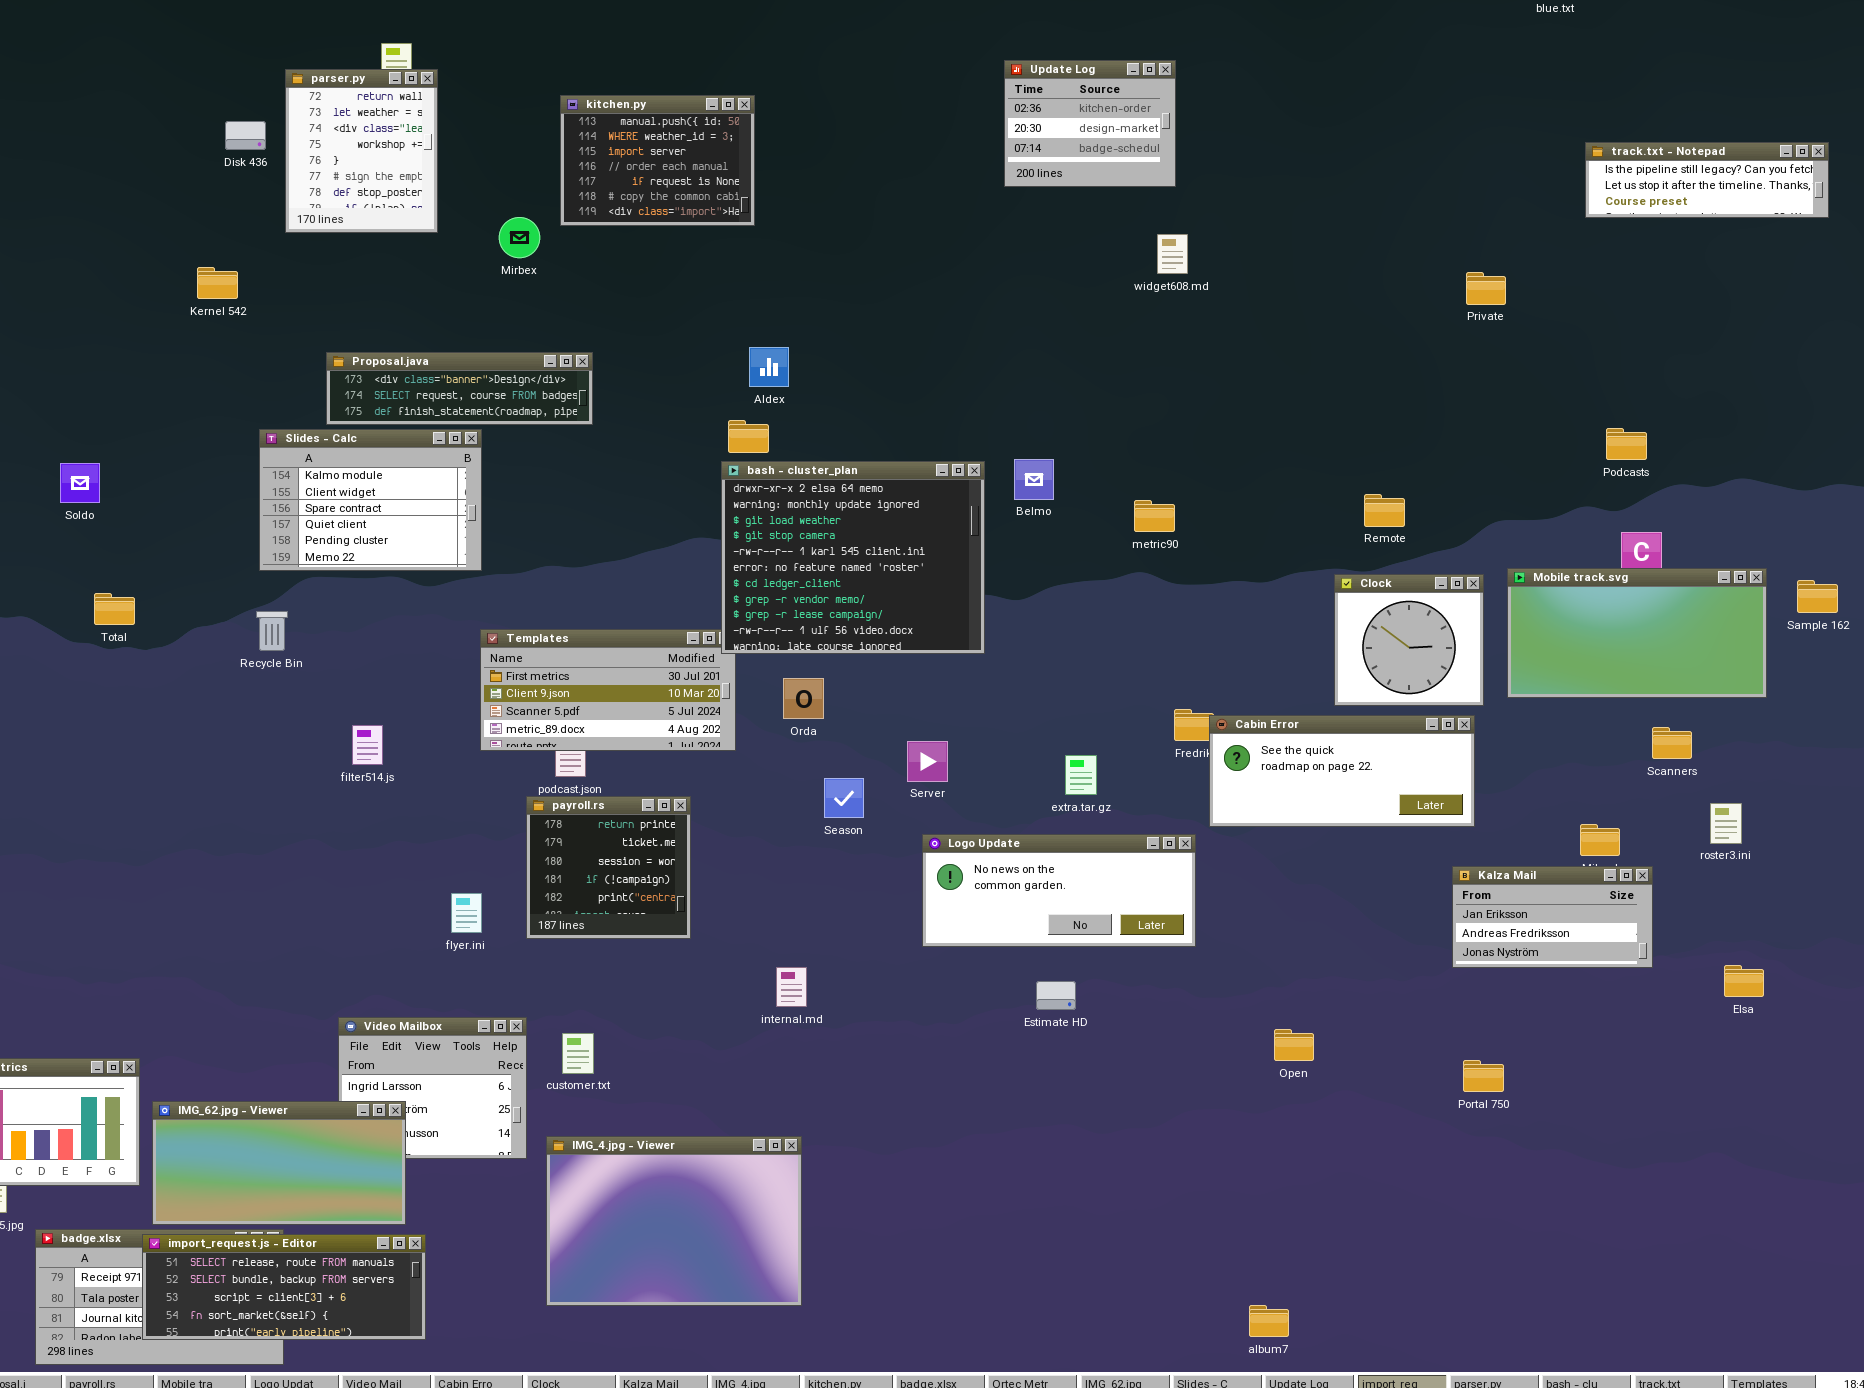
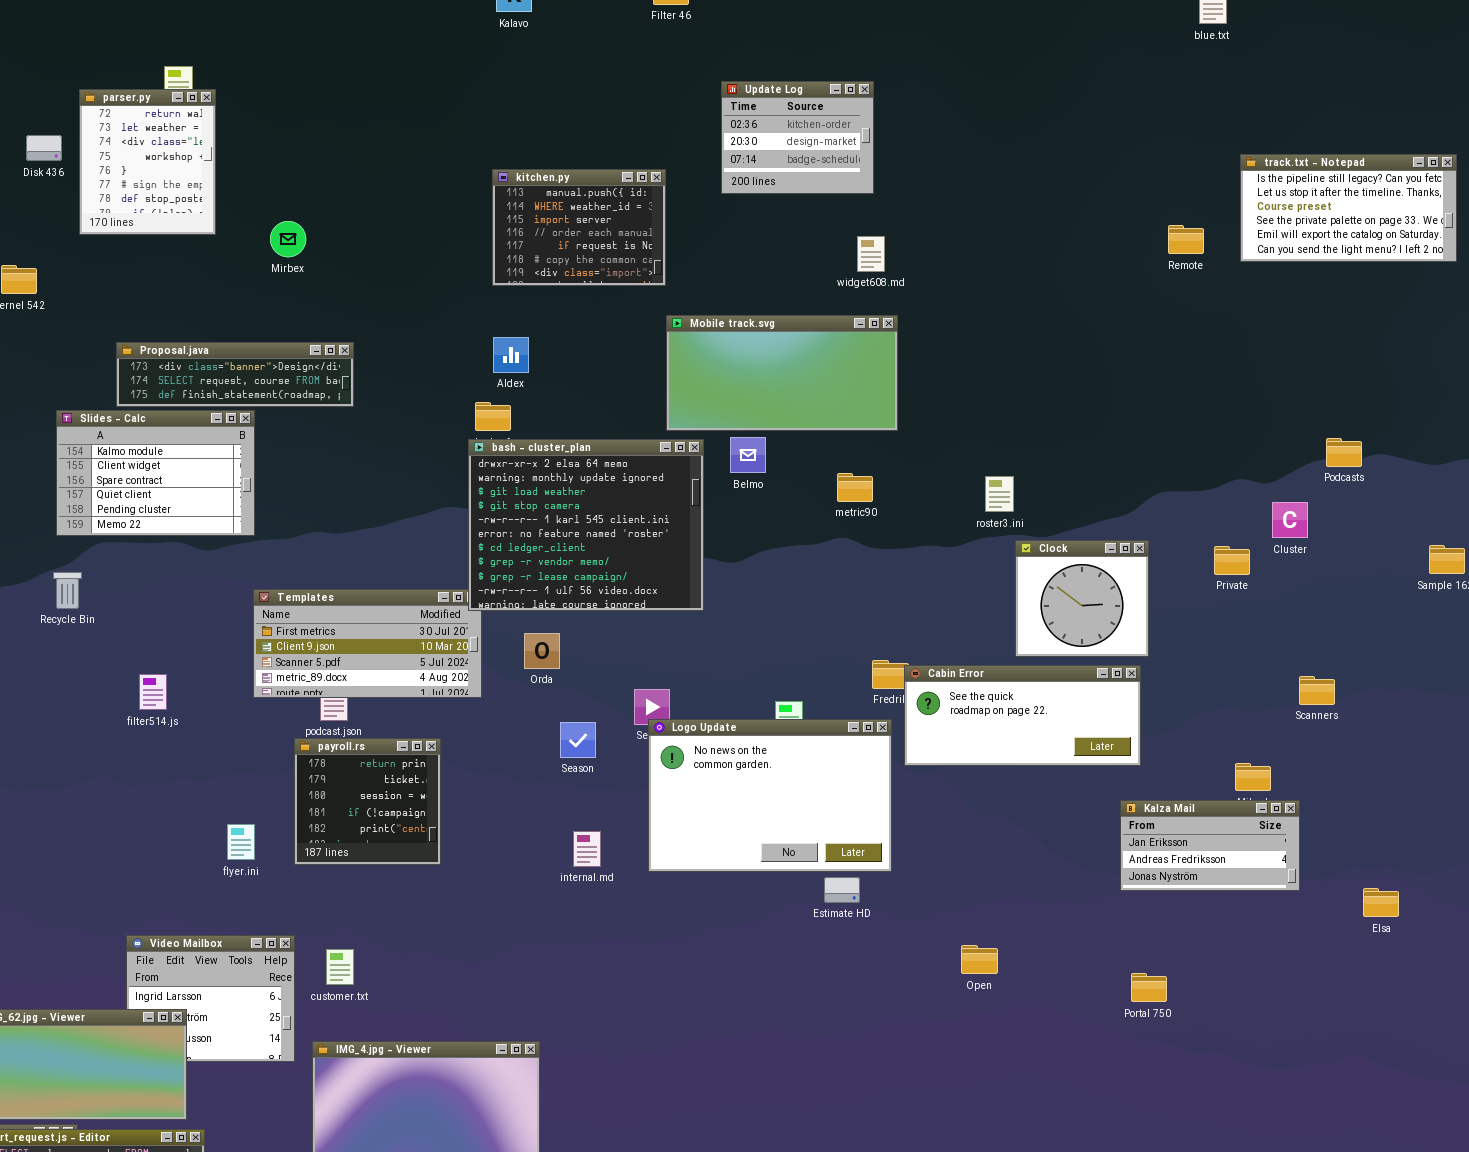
kitchen.py: [560,95,755,226] -> [492,169,666,286], moved
track.txt - Notepad: [1585,142,1829,218] -> [1240,154,1457,262], resized
Private: [1466,272,1506,305] -> [1214,546,1250,575], moved
Podcasts: [1606,428,1647,460] -> [1326,438,1362,467], moved
Remote: [1364,494,1405,527] -> [1168,225,1204,254], moved
Mobile track.svg: [1507,568,1767,698] -> [666,315,898,431], moved
roster3.ini: [1710,803,1742,844] -> [985,476,1014,512], moved
Logo Update: [922,834,1196,947] -> [648,719,892,872], resized
internal.md: [776,967,807,1007] -> [573,831,601,867], moved
Estimate HD: [1036,981,1076,1010] -> [824,877,860,903], moved

